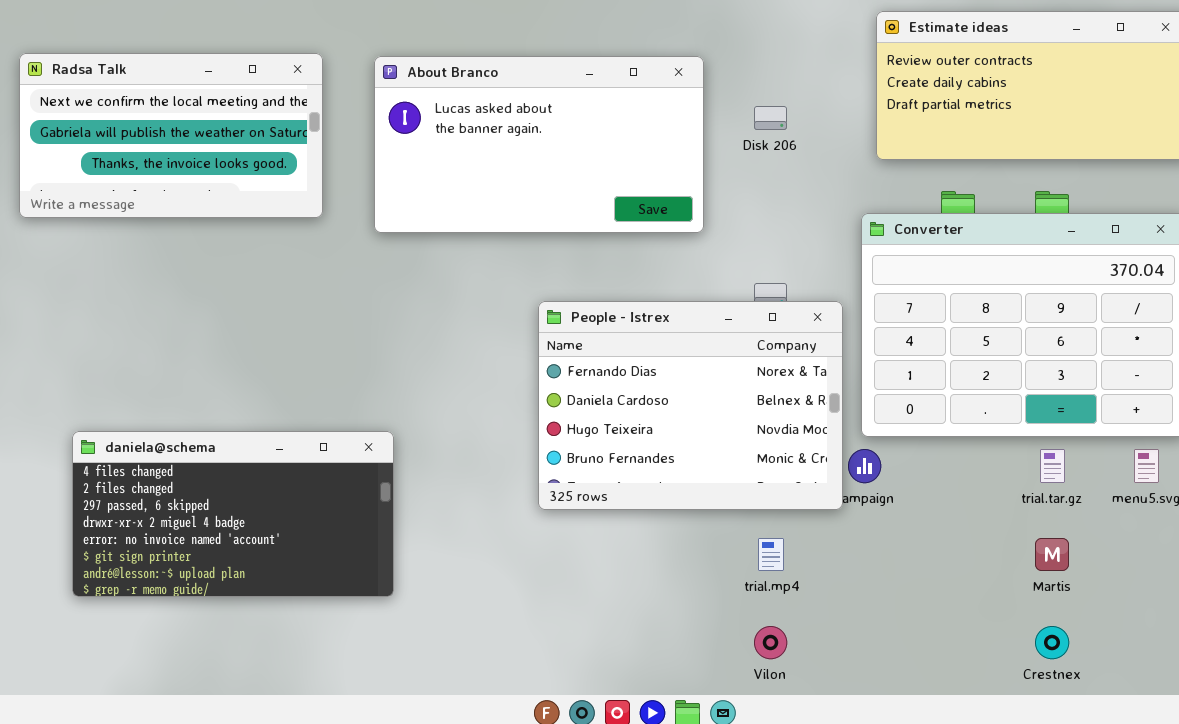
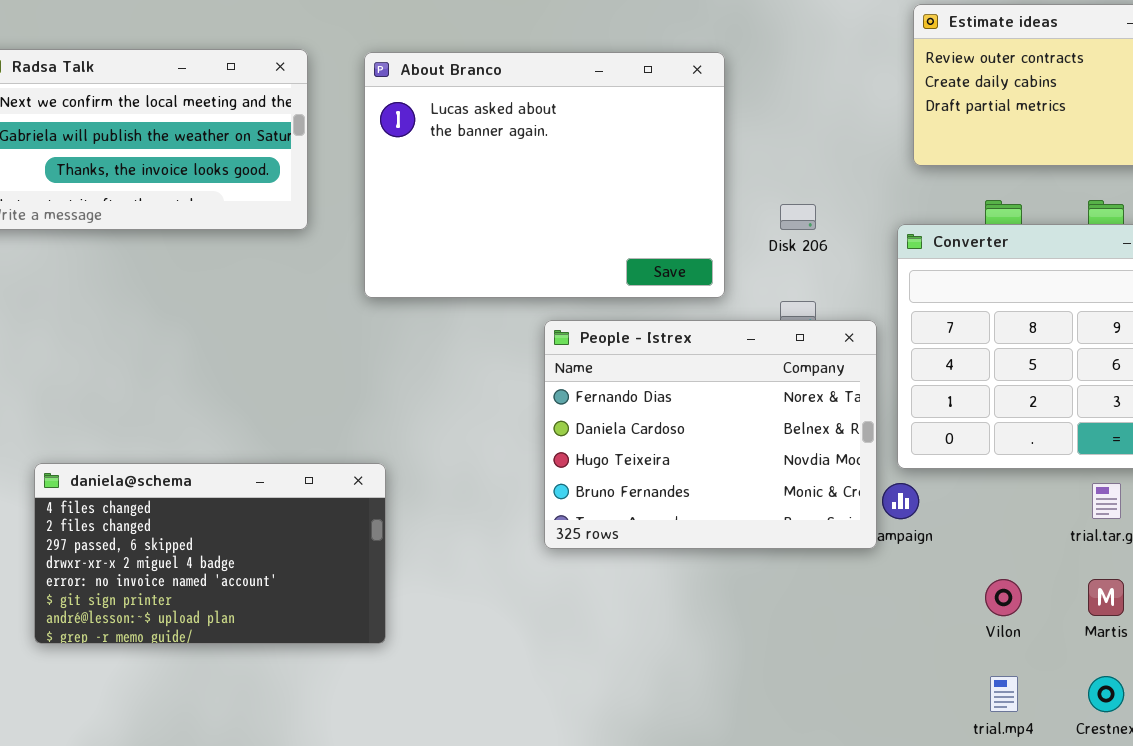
About Branco: [374,56,704,233] -> [364,52,725,298], resized
Disk 206: [754,106,787,130] -> [780,204,816,230], moved
trial.mp4: [758,538,784,571] -> [990,676,1018,712], moved
Vilon: [754,626,787,659] -> [985,579,1022,616], moved

